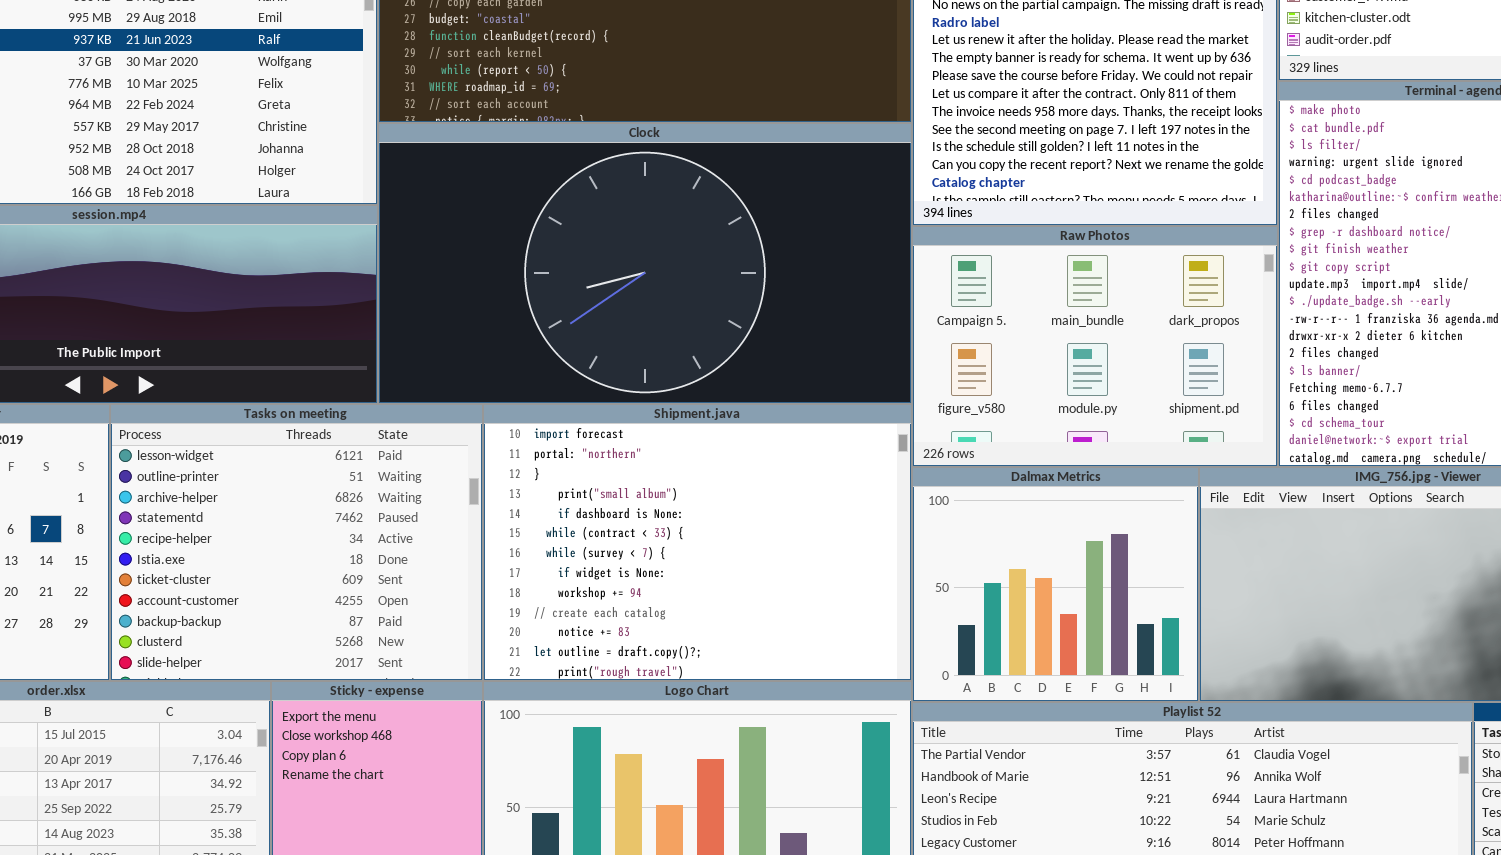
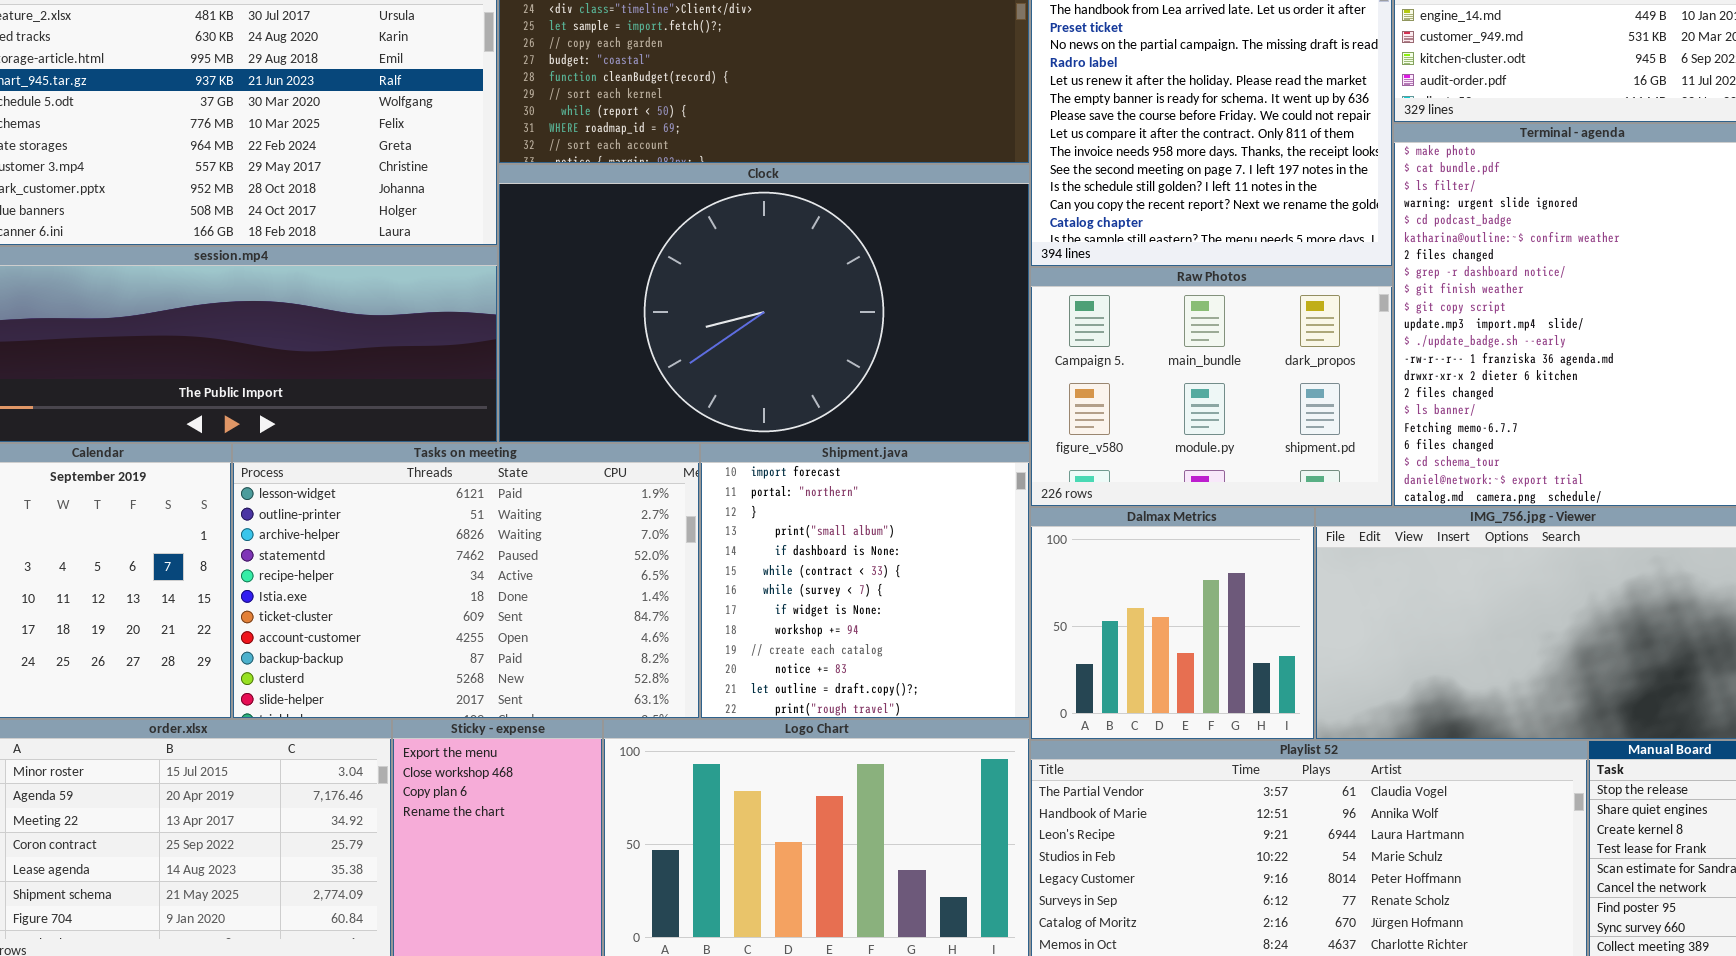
Tasks on meeting: [110,404,483,681] -> [232,443,700,719], resized
Shipment.java: [483,404,912,681] -> [700,443,1030,719], resized

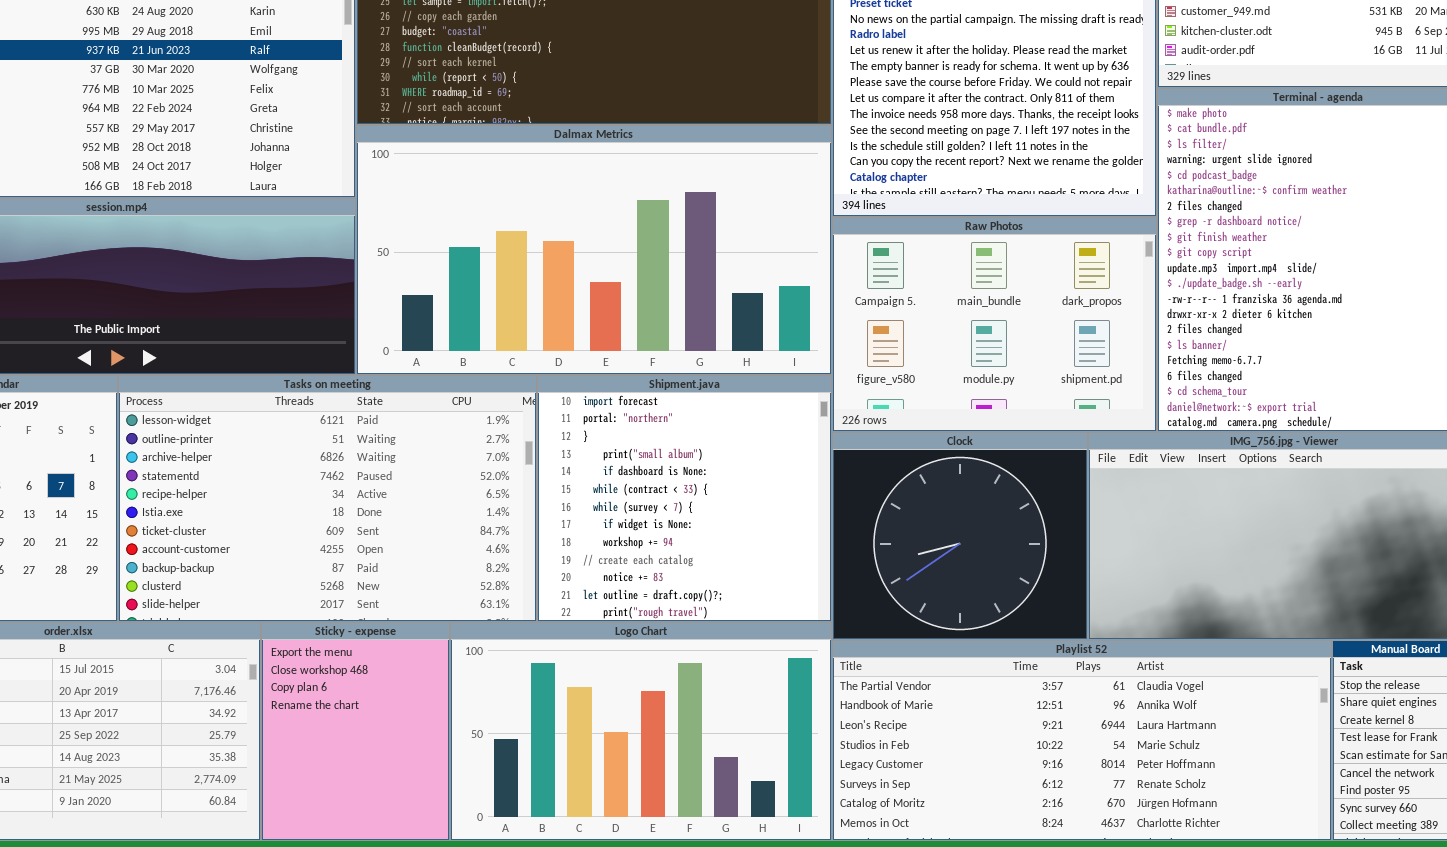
Clock: [498,164,1030,443] -> [832,432,1088,640], moved, resized
Dalmax Metrics: [1030,507,1315,740] -> [356,125,832,375], moved, resized

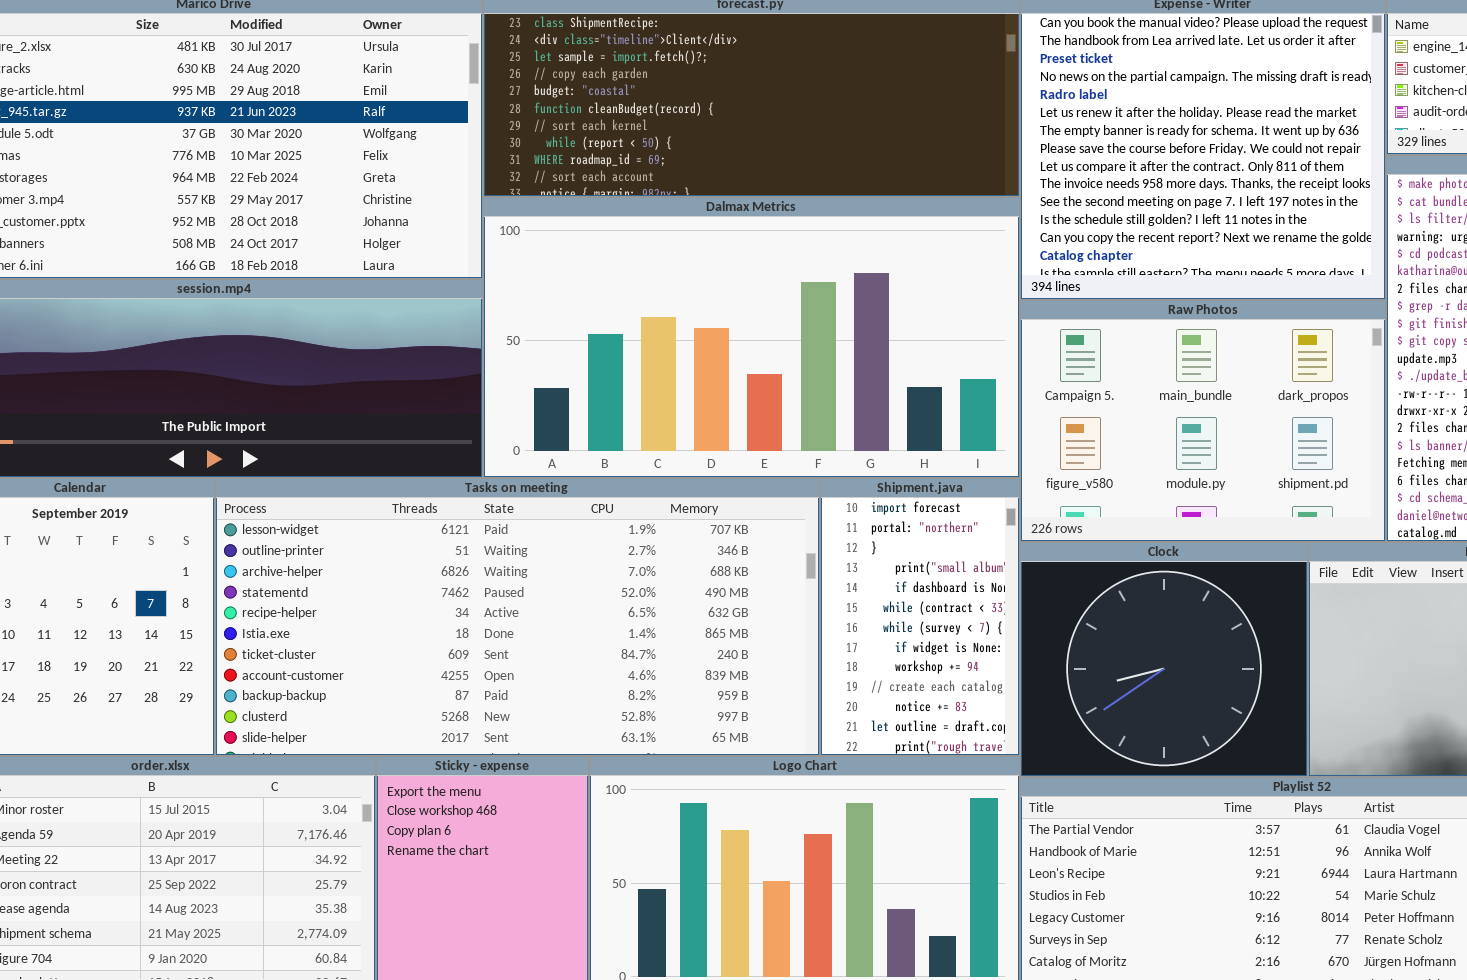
Tasks on meeting: [118,375,537,622] -> [215,478,820,756], resized
Shipment.java: [537,375,832,622] -> [820,478,1020,756], resized

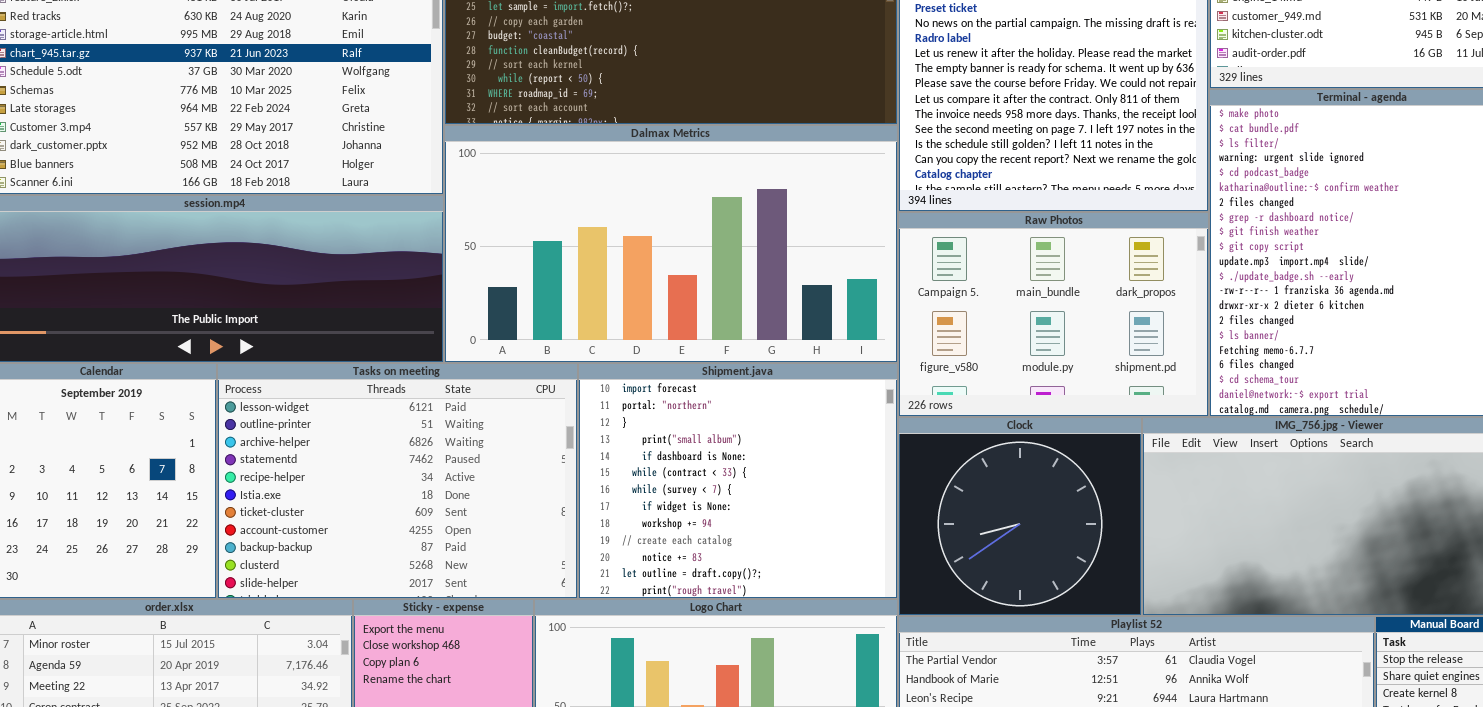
Tasks on meeting: [215,478,820,756] -> [217,363,578,599], resized
Shipment.java: [820,478,1020,756] -> [578,363,898,599], resized

